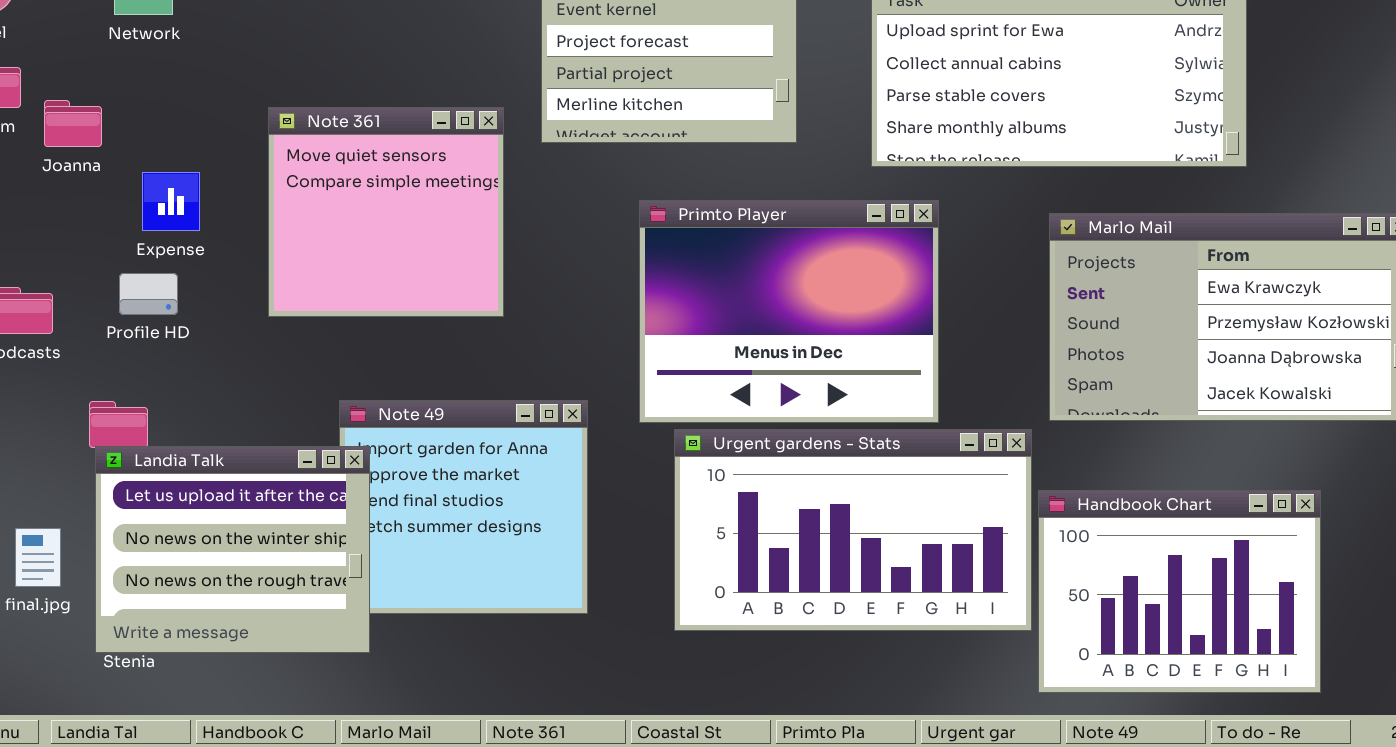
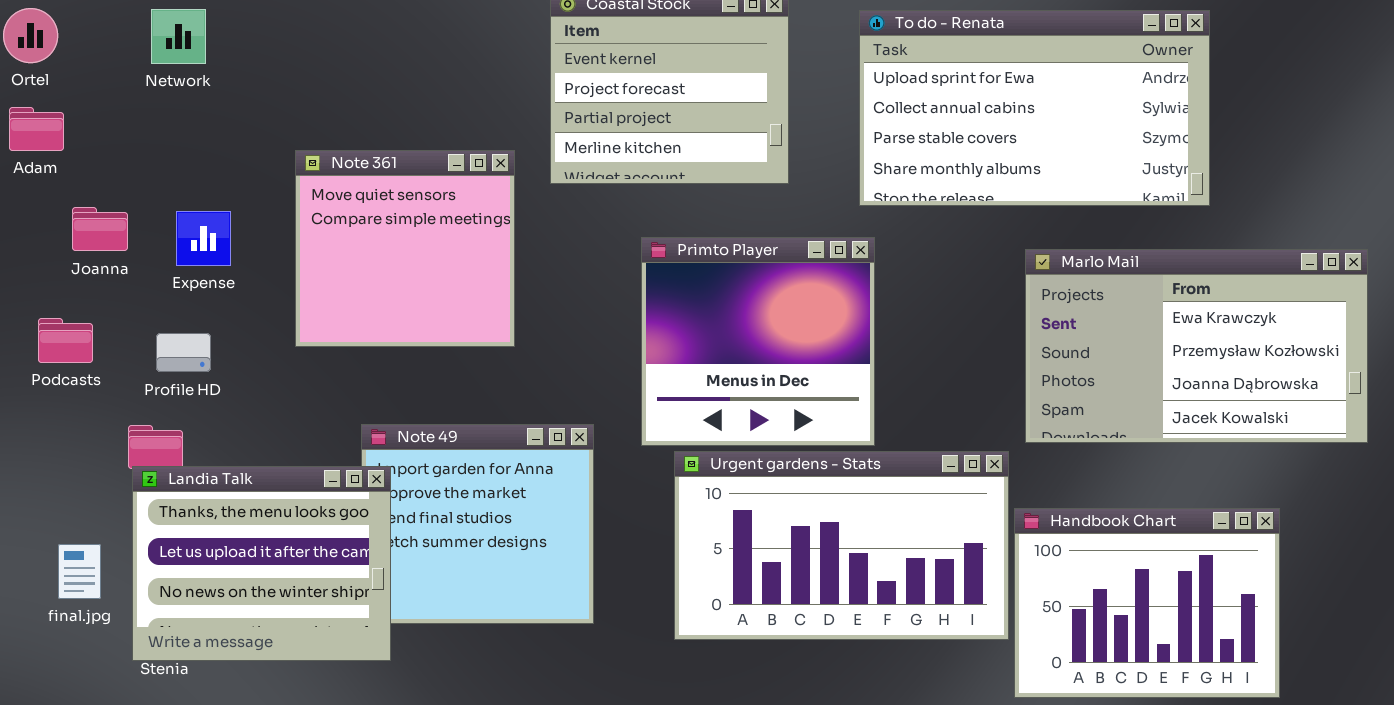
Joanna: [44,100,102,147] -> [72,207,128,251], moved
Primto Player: [639,200,939,423] -> [641,237,875,446], resized
Profile HD: [119,273,178,315] -> [156,333,211,372], moved
Landia Talk: [95,446,370,653] -> [132,466,391,661], scrolled up 1 row

